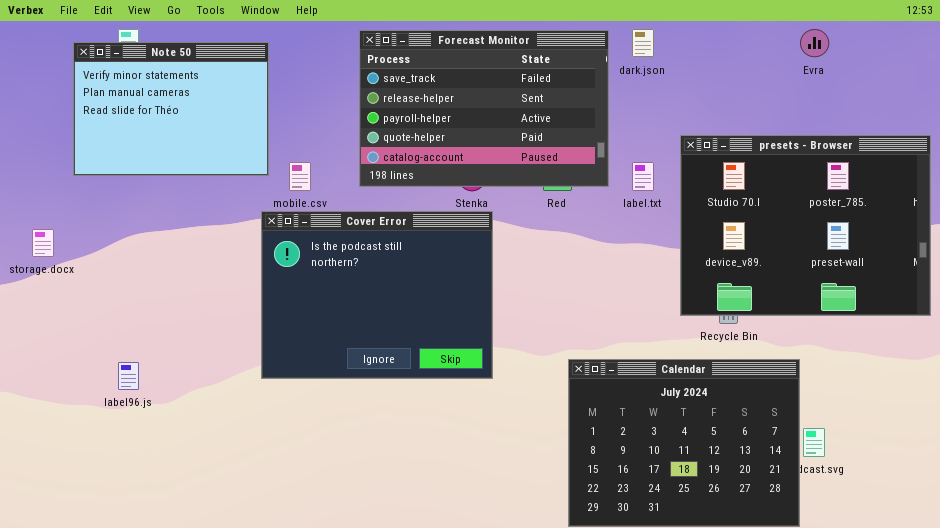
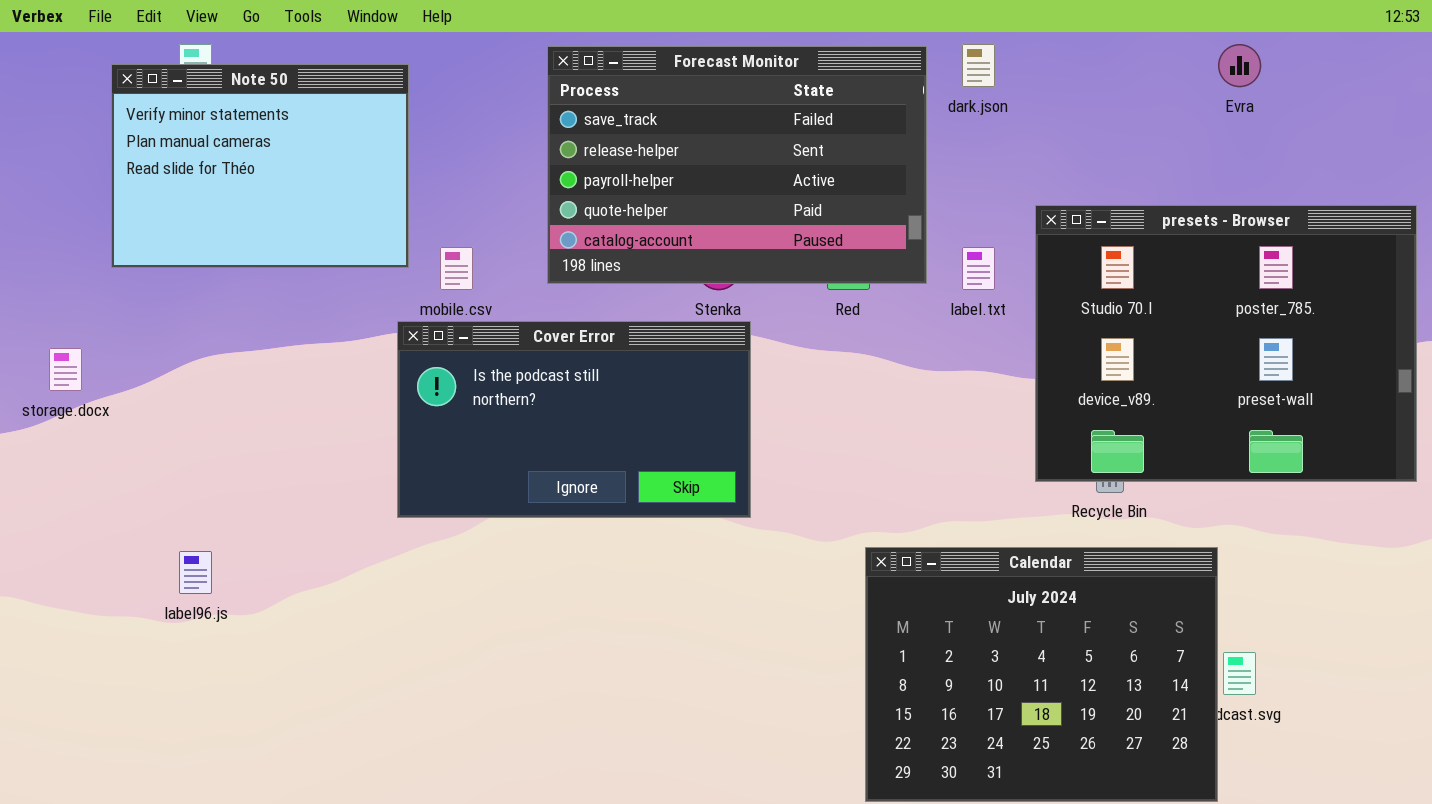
Cover Error: [261,211,493,379] -> [397,321,751,518], resized

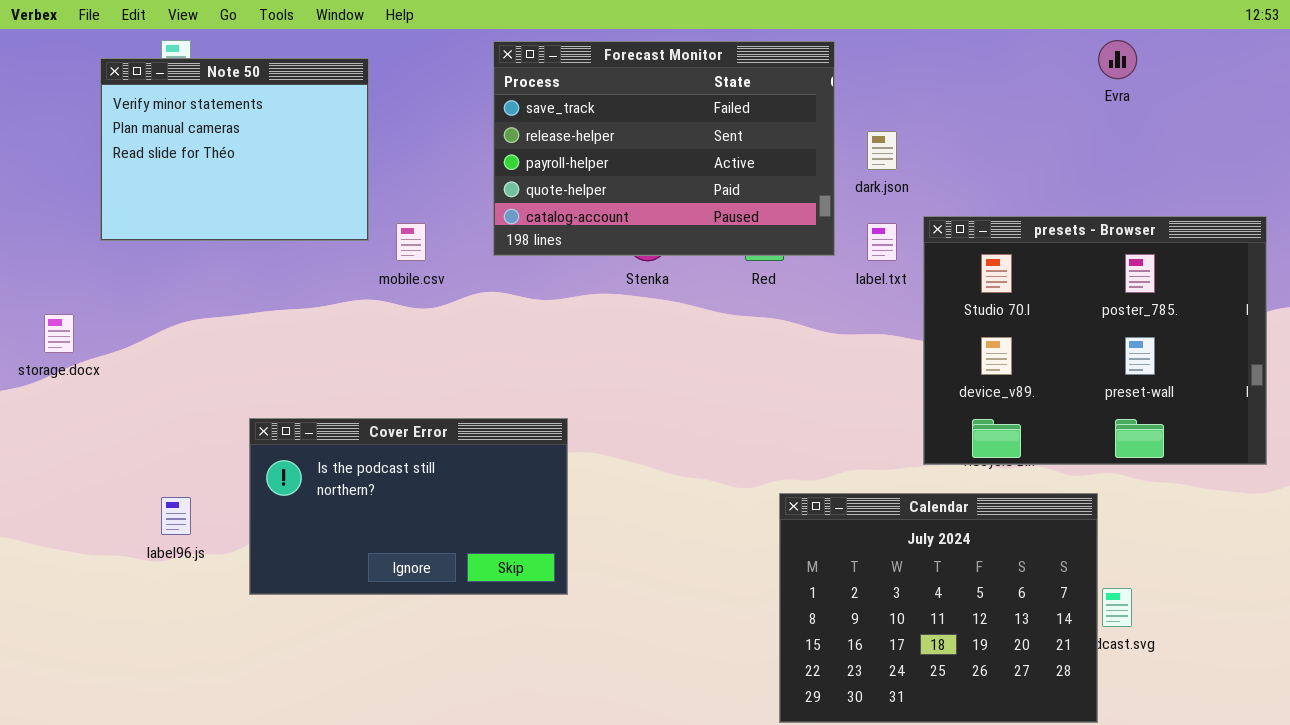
dark.json: [962,44,995,87] -> [867,131,897,170], moved
presets - Browser: [1035,205,1417,482] -> [923,216,1267,465], moved
Cover Error: [397,321,751,518] -> [249,418,568,595], moved

